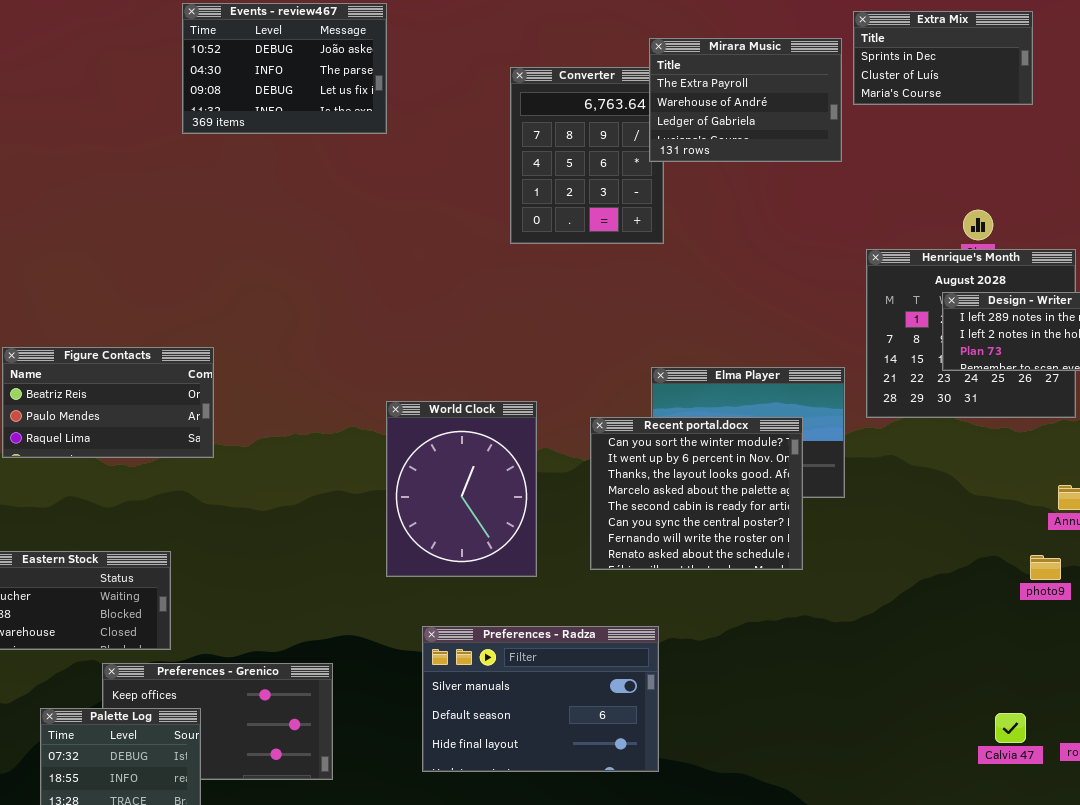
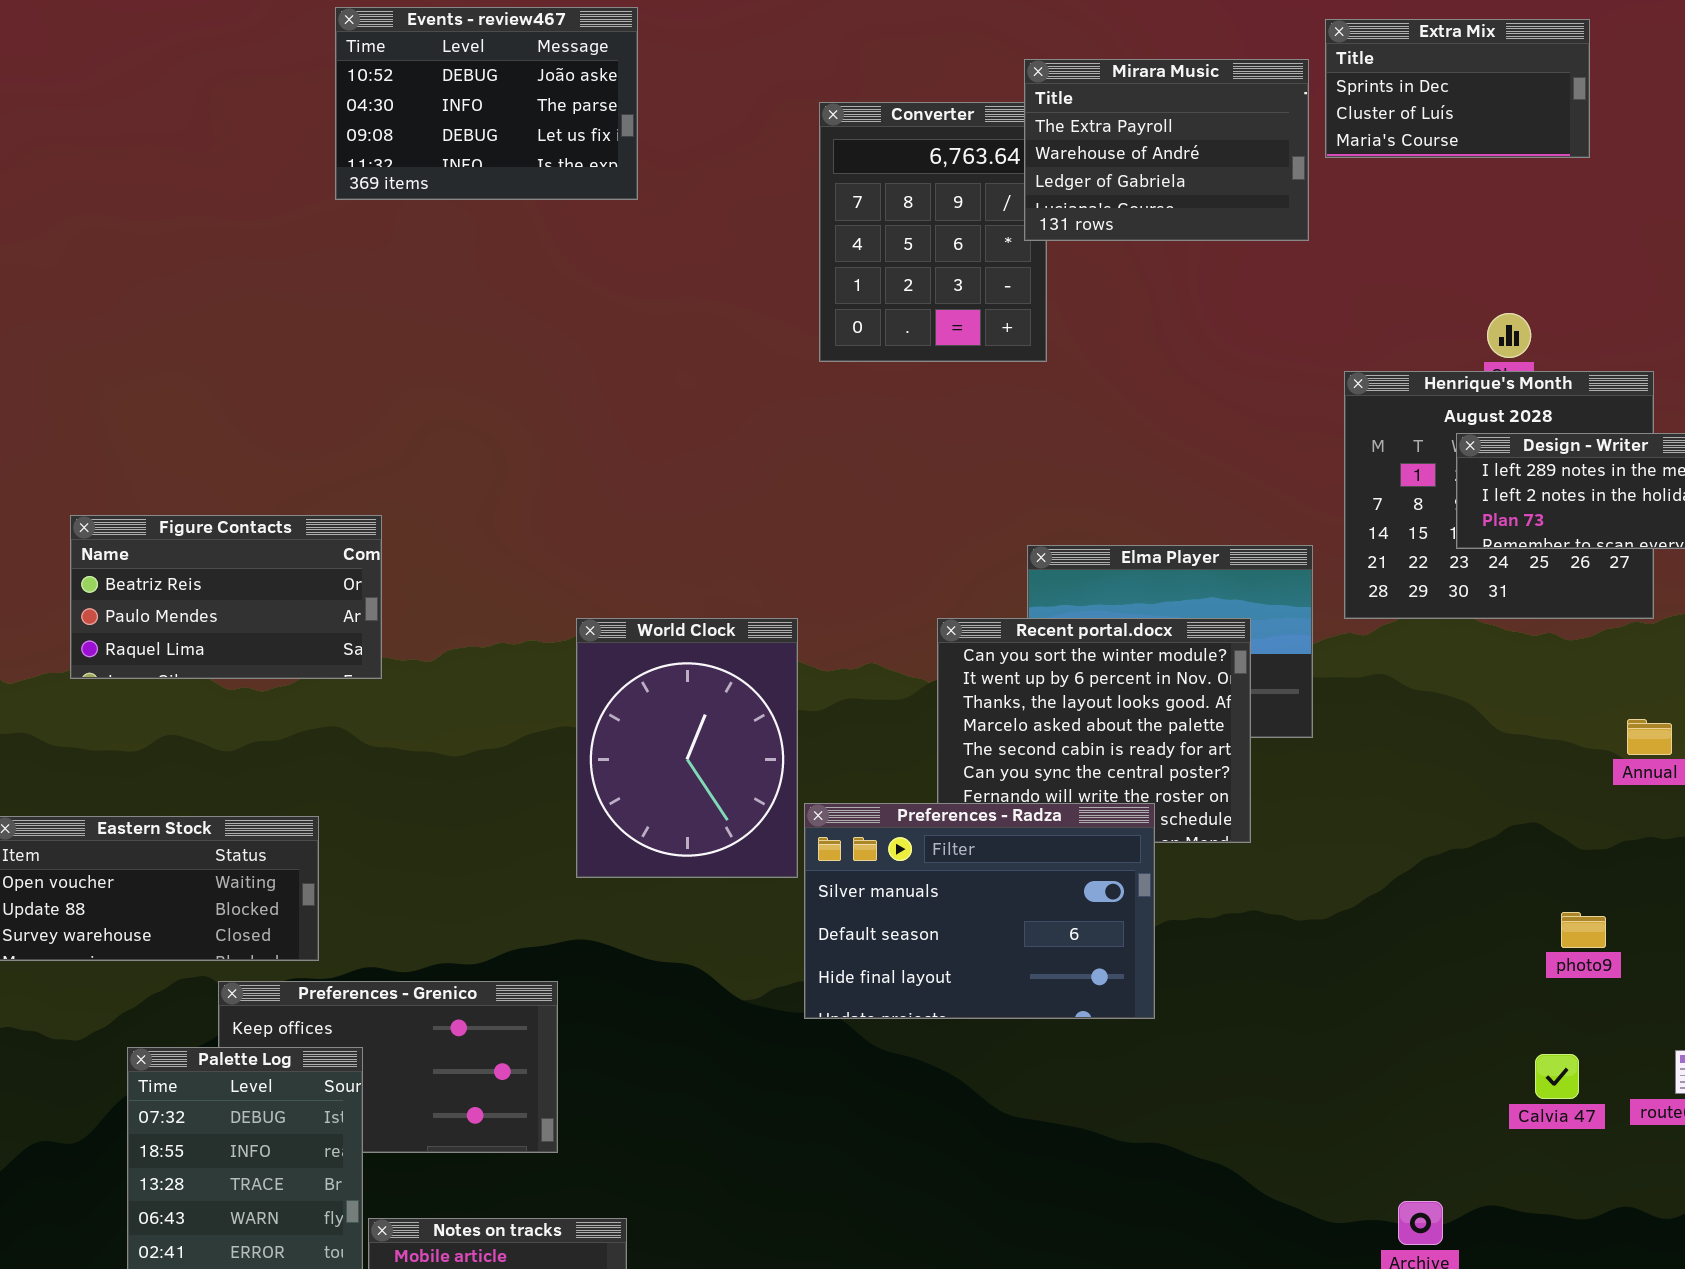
World Clock: [386,401,537,577] -> [576,618,798,878], moved
photo9: [1030,555,1061,580] -> [1561,912,1606,948], moved
Preferences - Radza: [422,626,659,772] -> [804,803,1155,1019], moved

